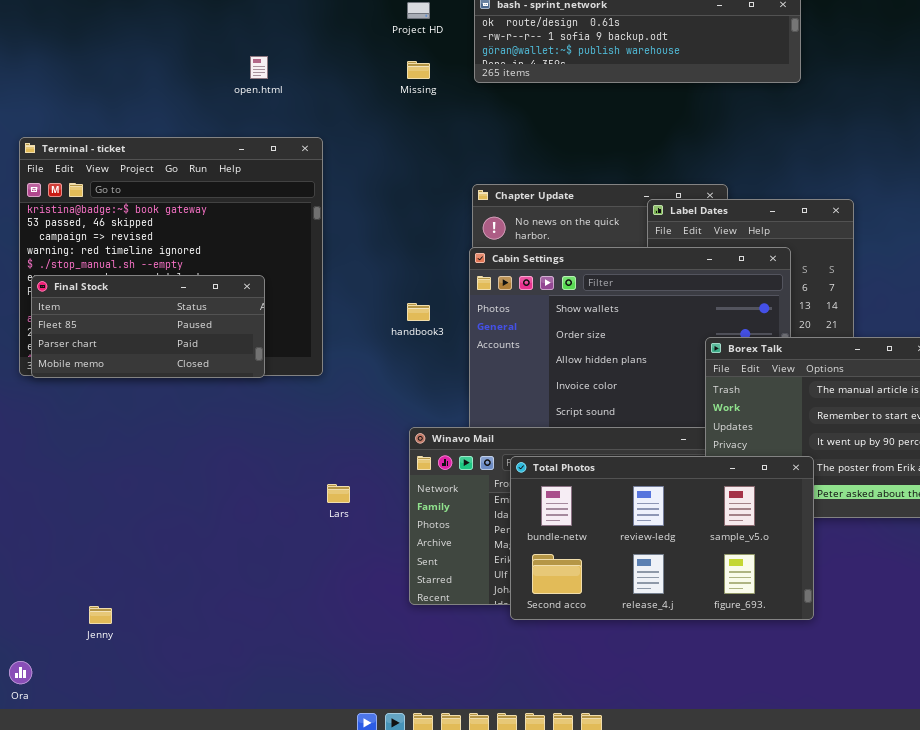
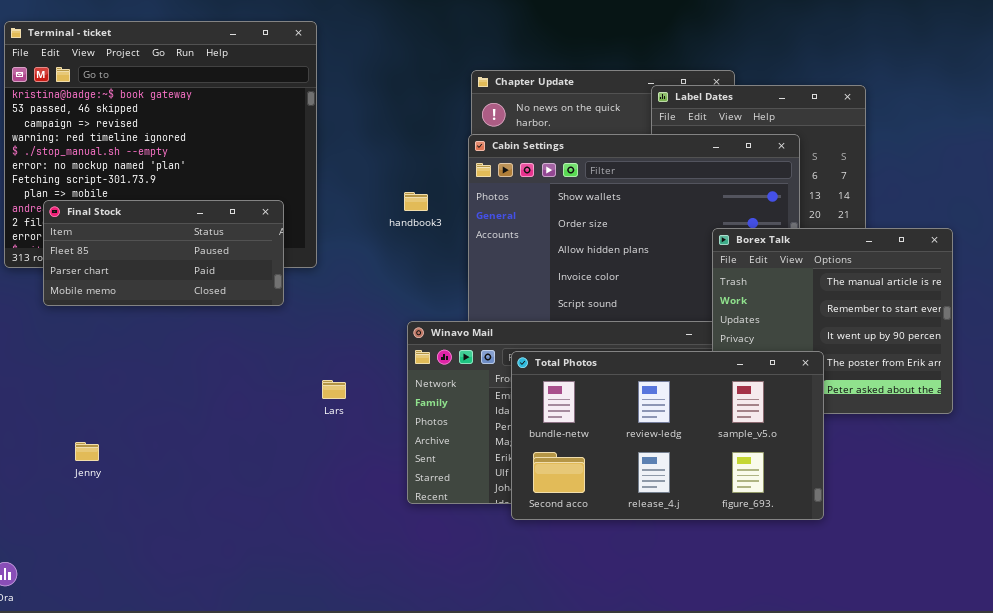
Final Stock: [31,275,265,378] -> [43,200,284,306], moved
Jenny: [89,606,112,624] -> [75,442,99,461], moved

